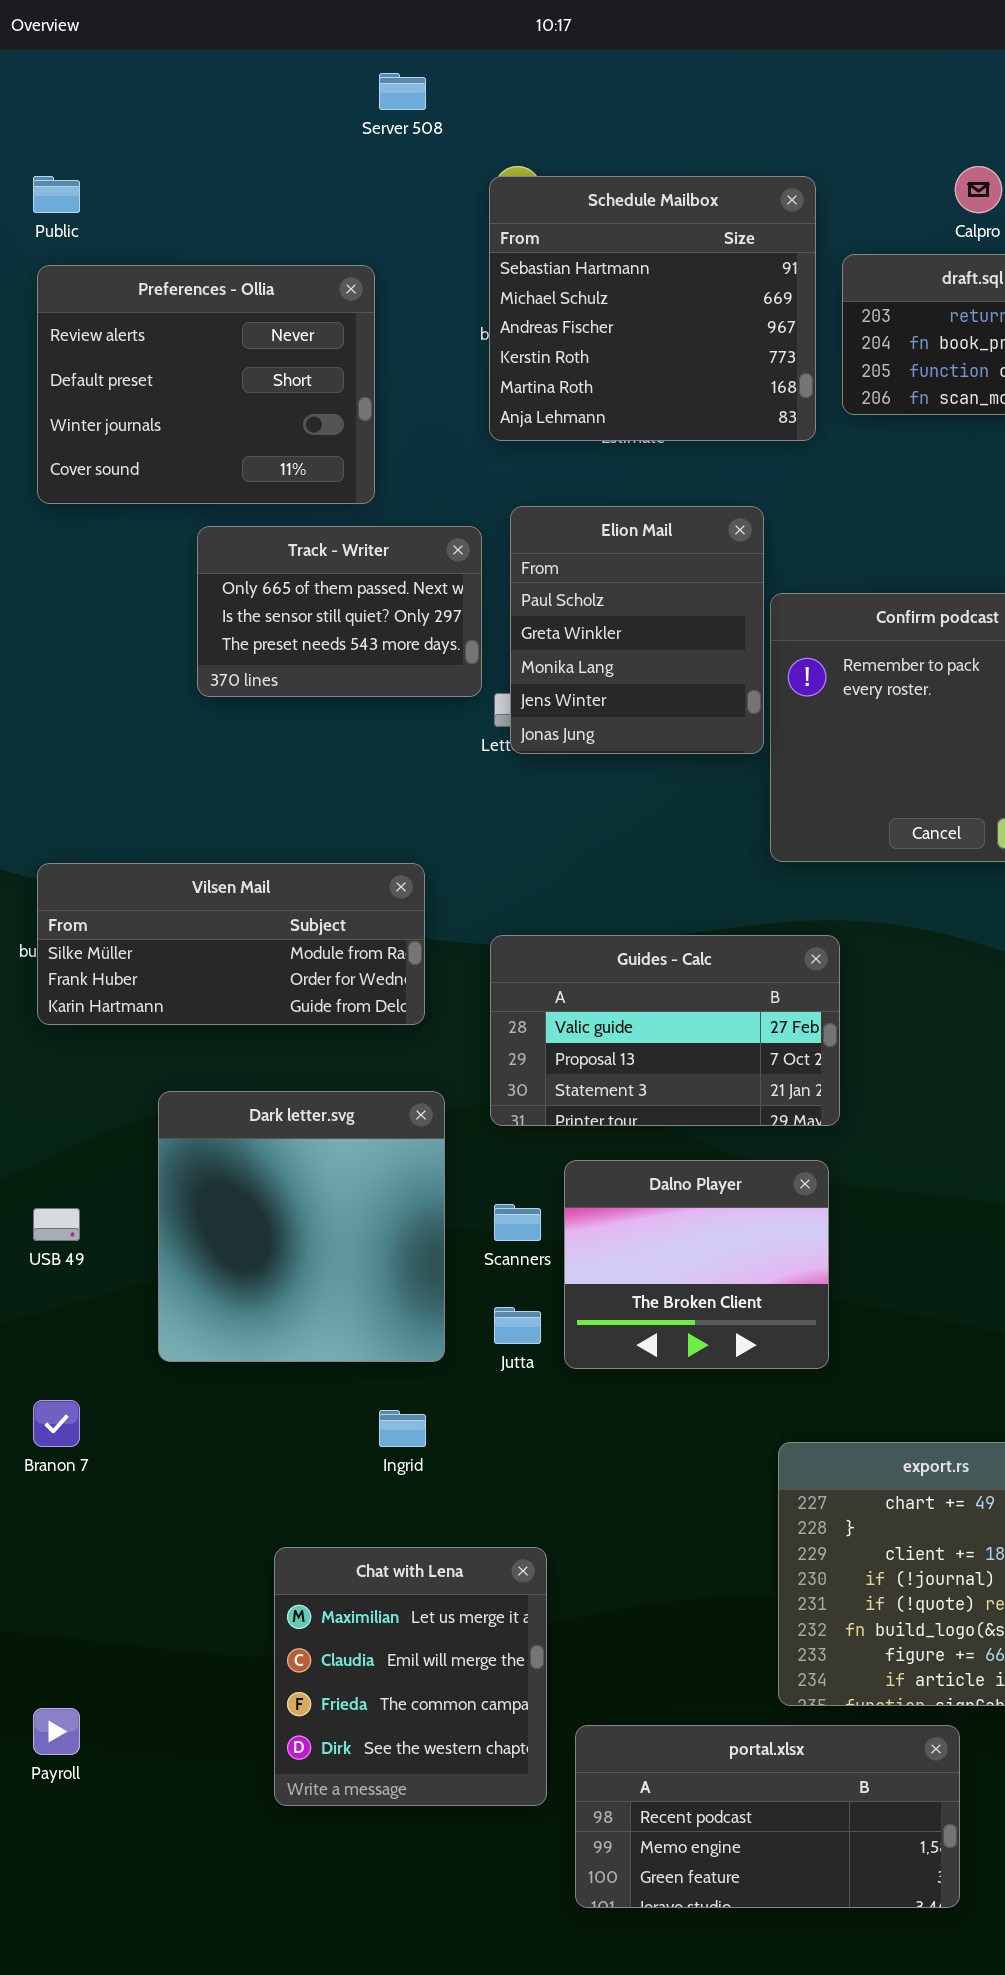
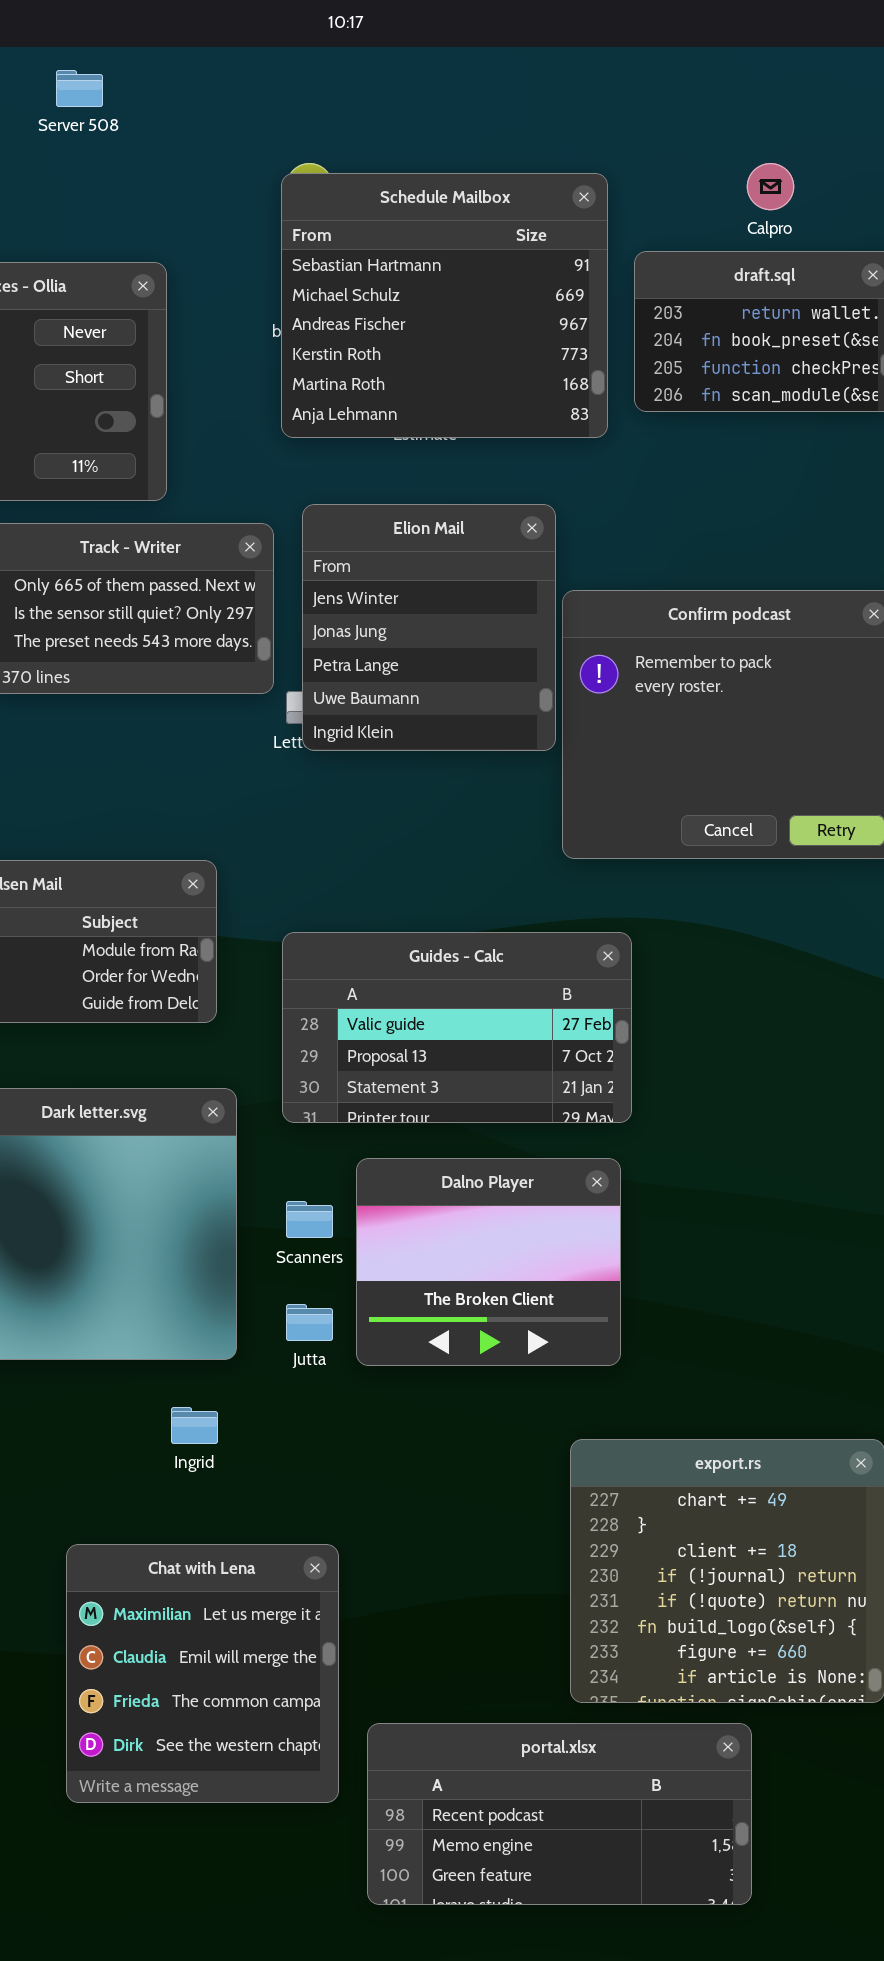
Server 508: [379,73,426,110] -> [56,70,103,107], moved
Elion Mail: [510,506,764,754] -> [302,504,556,751], scrolled down 3 rows

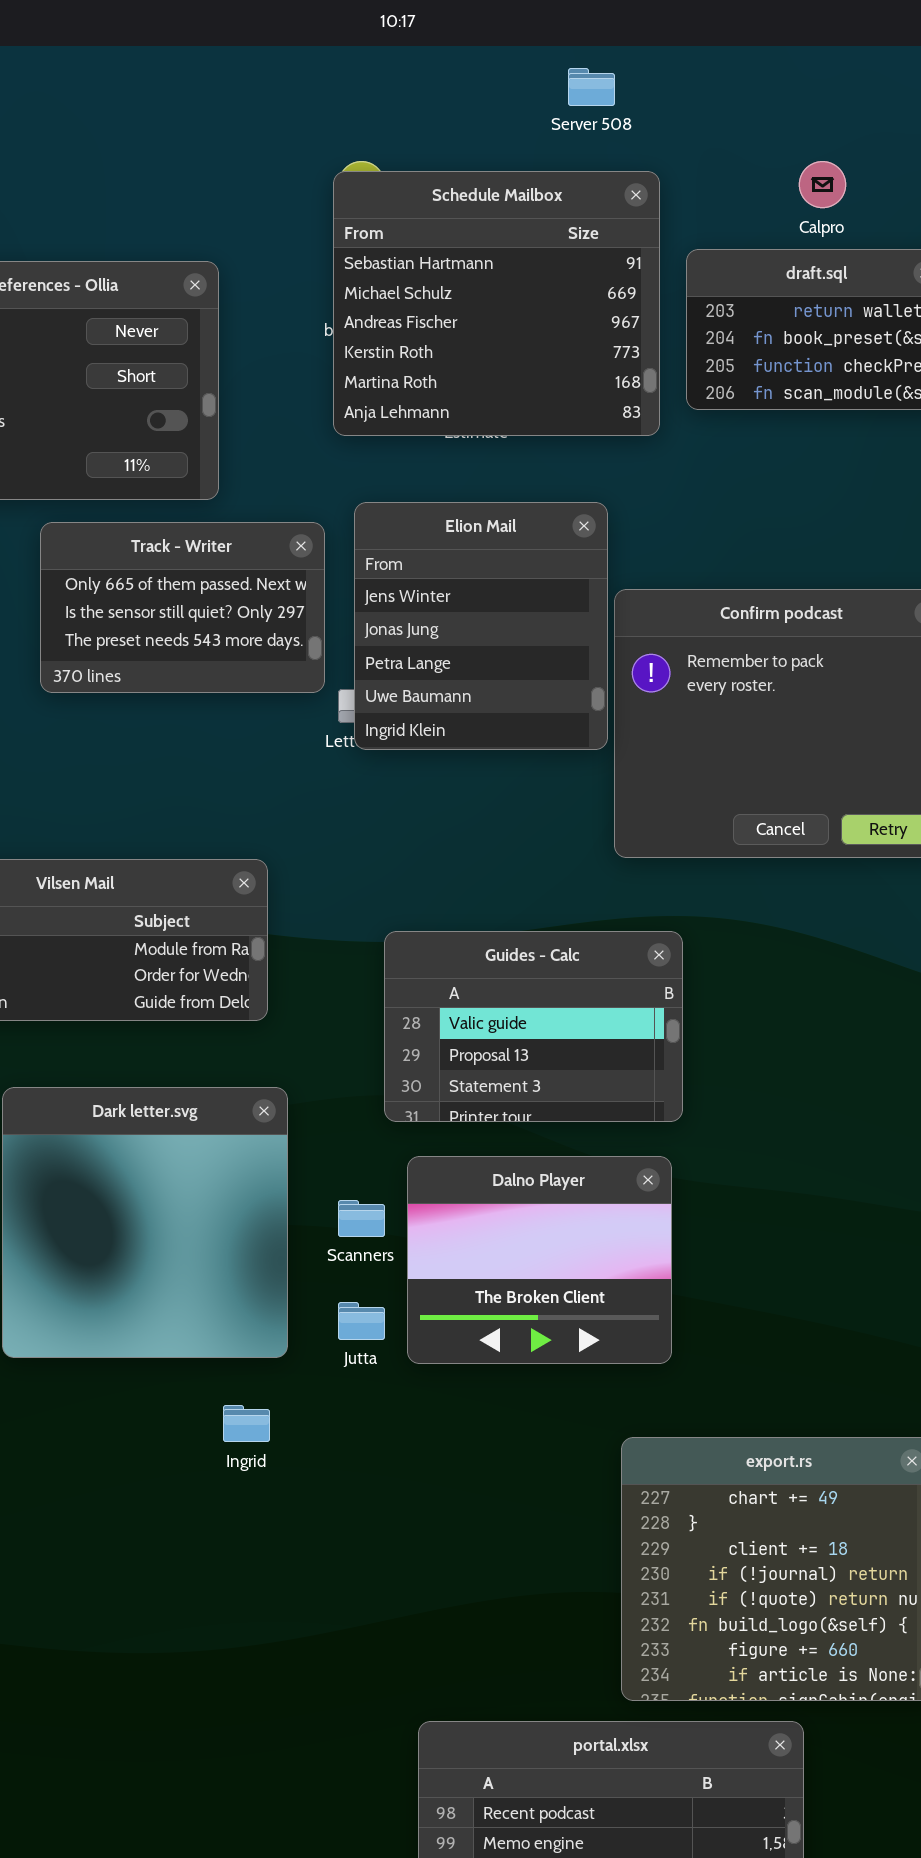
Server 508: [56,70,103,107] -> [568,68,615,106], moved
Guides - Calc: [282,932,632,1123] -> [384,931,683,1122], resized
Chat with Lena: [66,1544,339,1803] -> none, closed

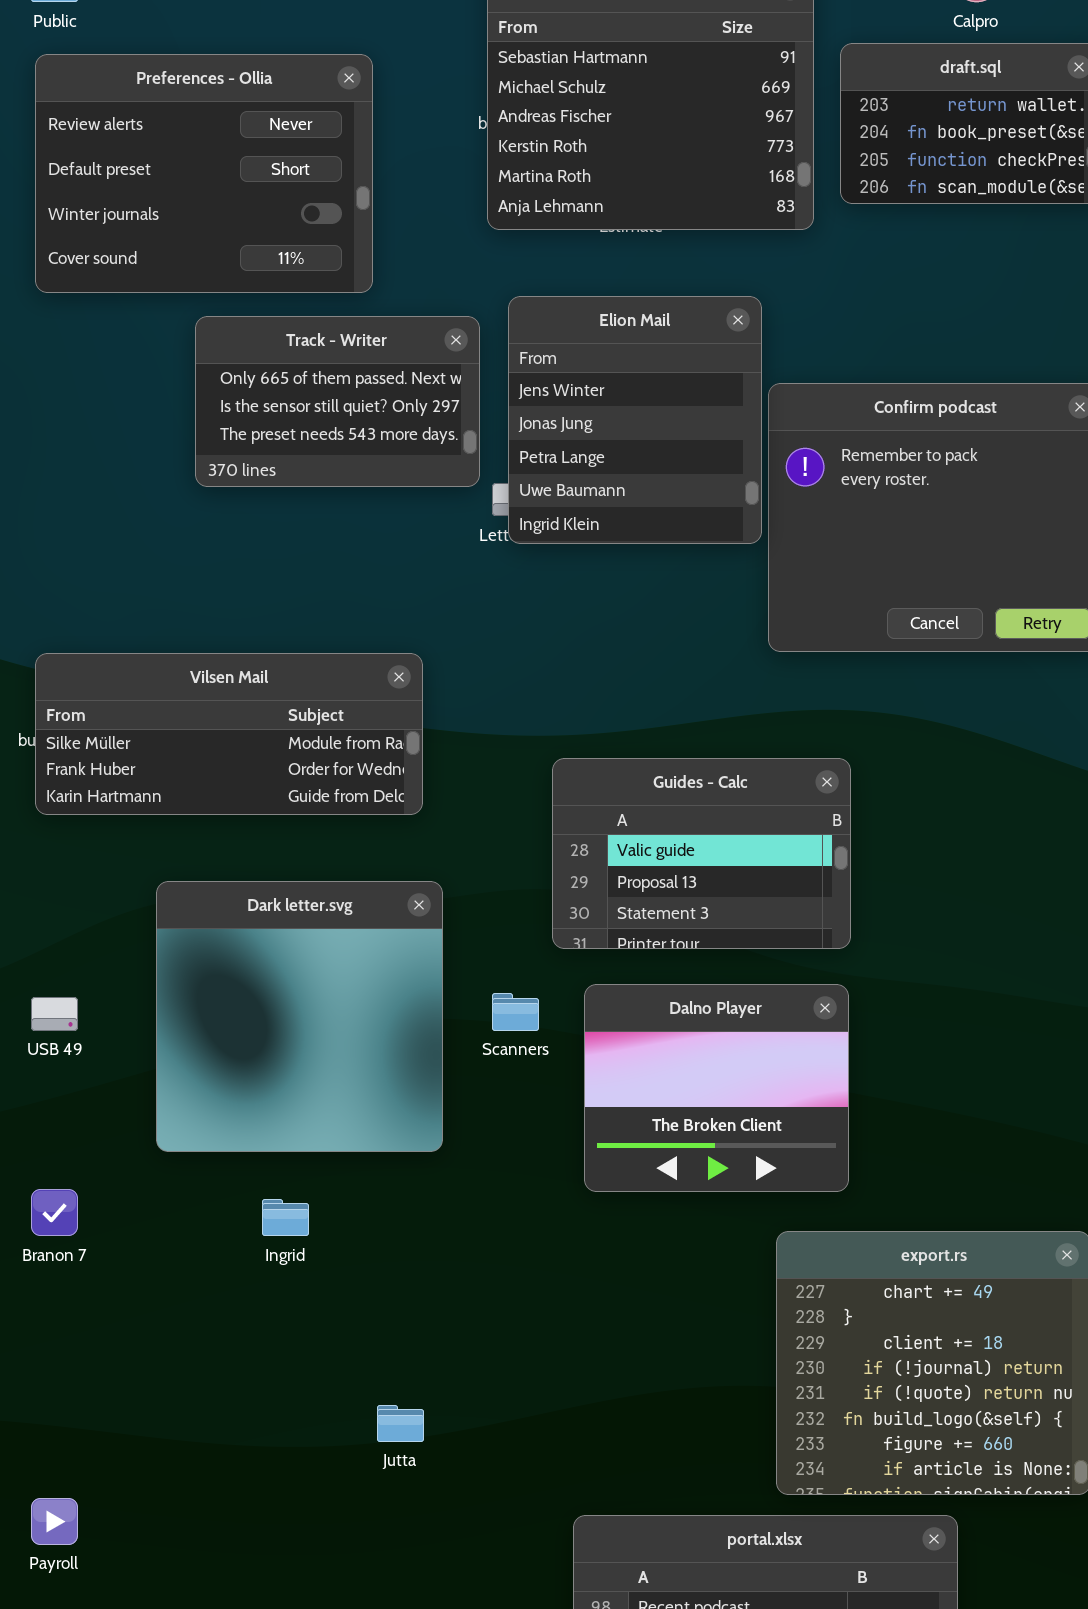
Guides - Calc: [384,931,683,1122] -> [552,758,851,949], moved
Dalno Player: [407,1156,672,1364] -> [584,984,849,1192], moved
Jutta: [338,1302,385,1340] -> [377,1405,424,1442], moved
Ingrid: [223,1405,270,1442] -> [262,1199,309,1236], moved

